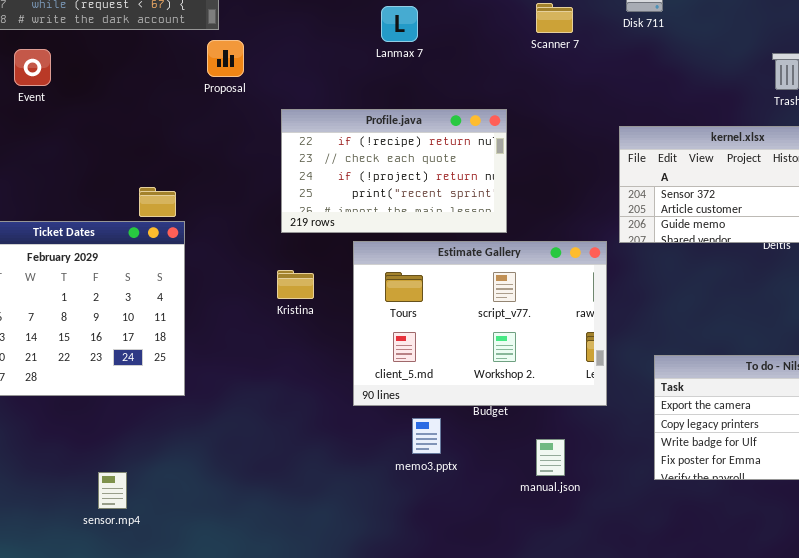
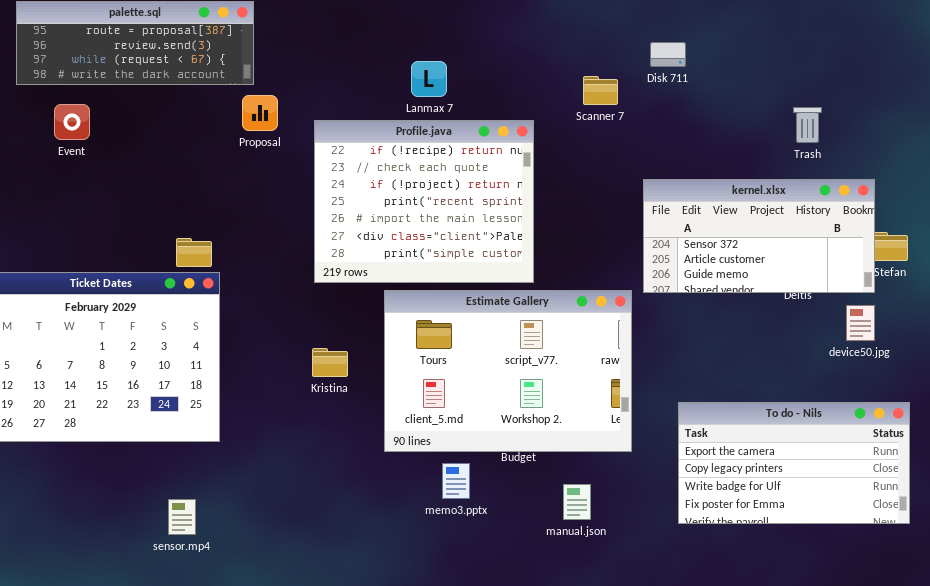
Scanner 7: [536,3,573,33] -> [583,76,618,105], moved
Profile.java: [281,109,507,233] -> [314,120,534,283], resized
Kristina: [277,270,314,299] -> [312,348,348,377], moved
sensor.mp4: [98,472,127,509] -> [168,499,196,535], moved

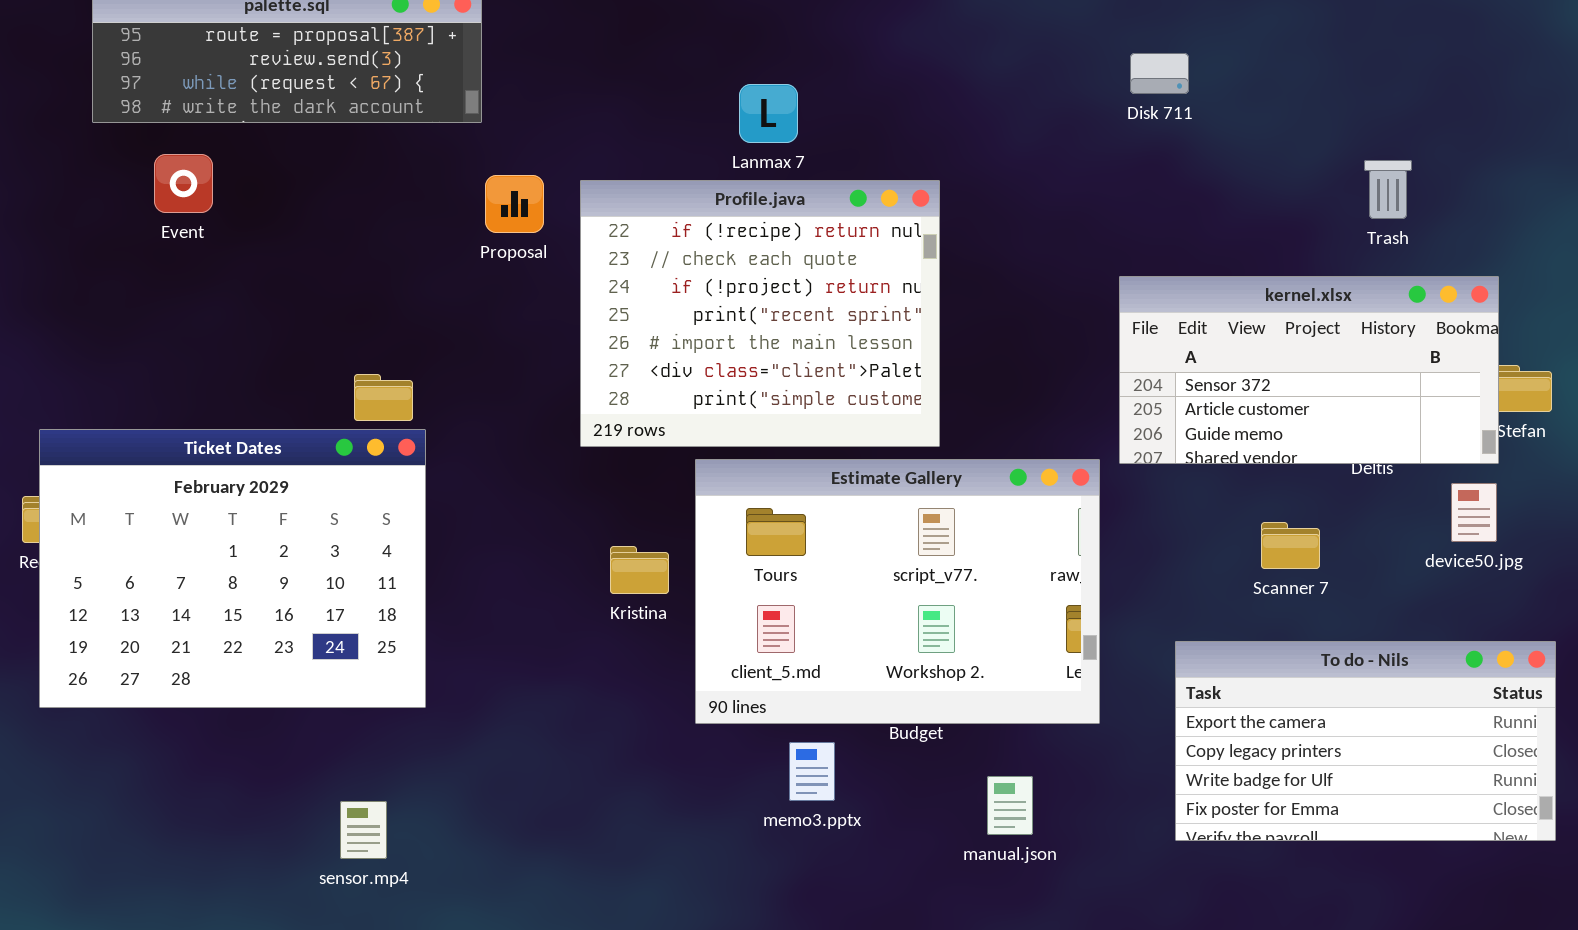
Scanner 7: [583,76,618,105] -> [1261,522,1320,569], moved
Proposal: [242,95,278,131] -> [485,175,544,233], moved
Kristina: [312,348,348,377] -> [610,546,669,594], moved

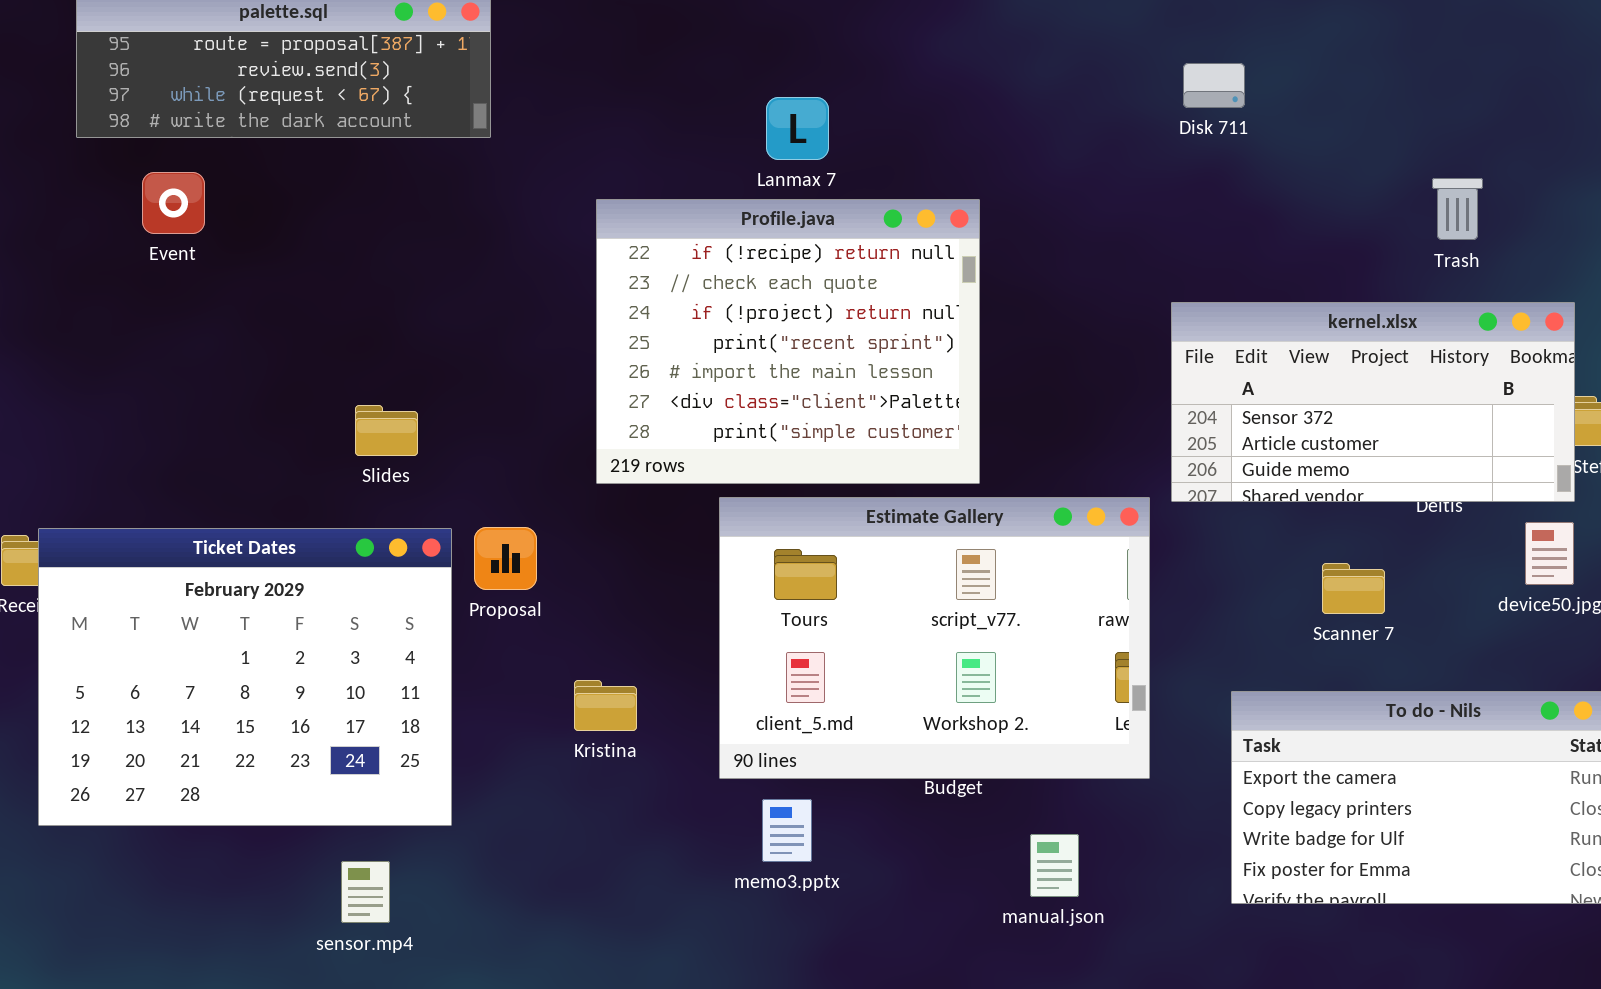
Proposal: [485,175,544,233] -> [474,527,537,590], moved
Ticket Dates: [39,429,426,708] -> [38,528,452,826], moved
Kristina: [610,546,669,594] -> [574,680,637,731], moved
memo3.pptx: [789,742,835,801] -> [762,799,812,862], moved

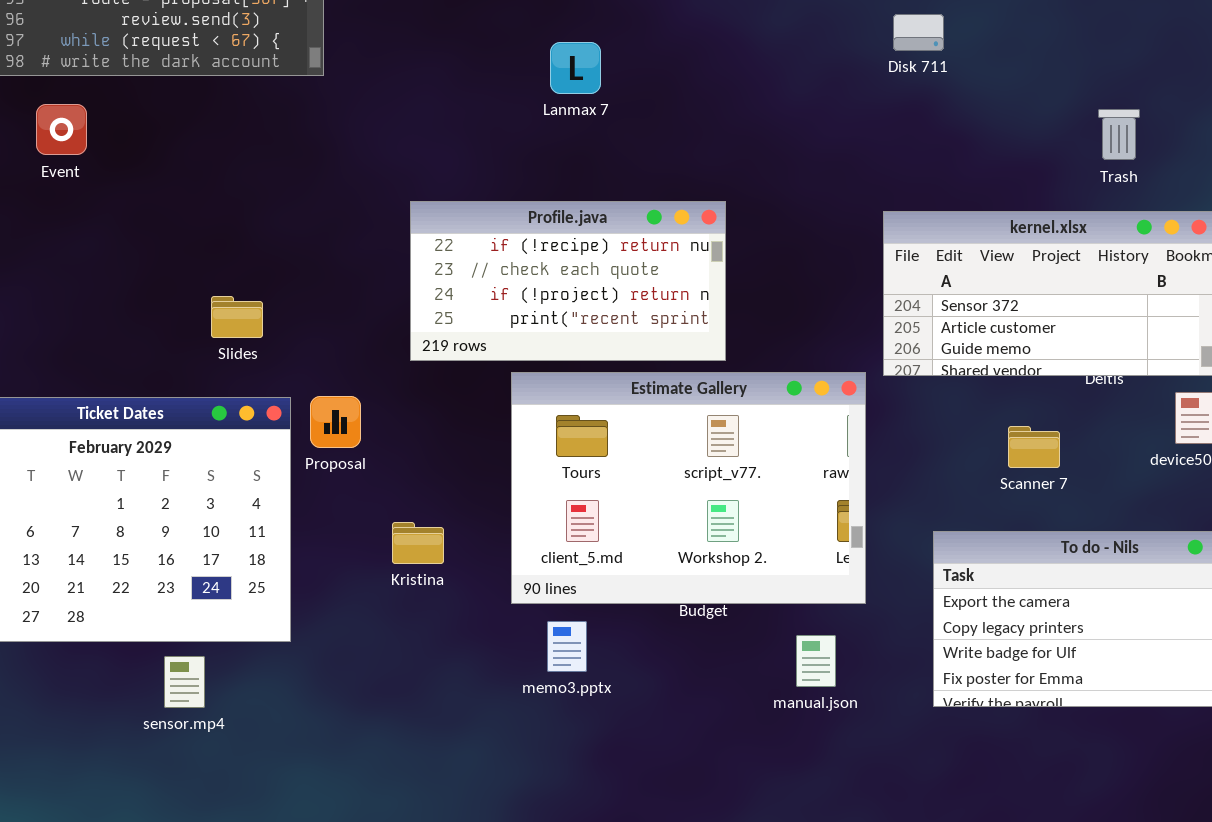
Profile.java: [596,199,980,484] -> [410,201,726,361], resized
manual.json: [1030,834,1079,897] -> [796,635,836,687], moved
sensor.mp4: [341,861,390,923] -> [164,656,205,708], moved

